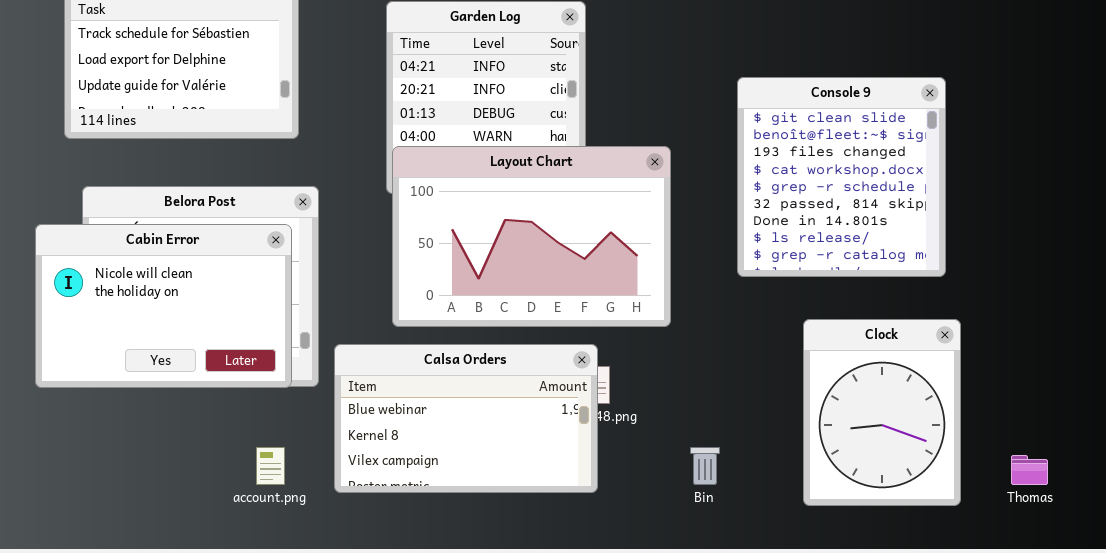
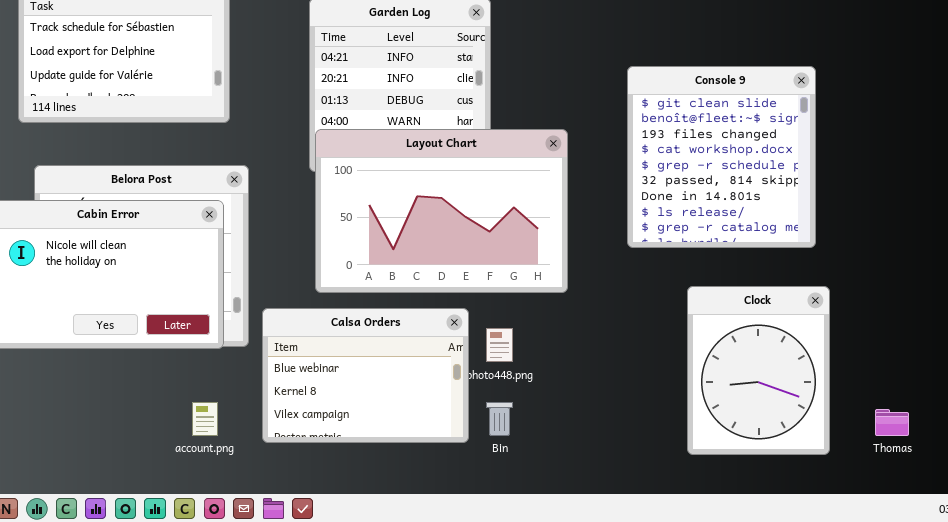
Calsa Orders: [334,344,598,493] -> [262,308,469,443], resized
Bin: [690,447,720,485] -> [486,402,513,436], moved

